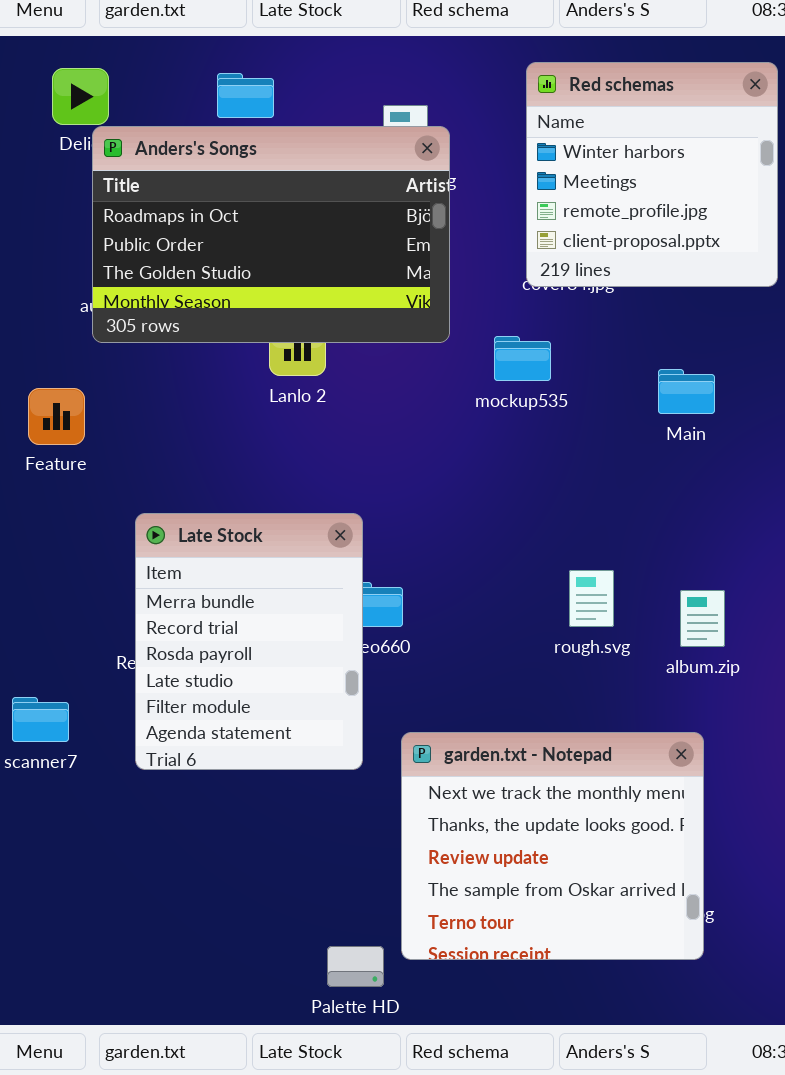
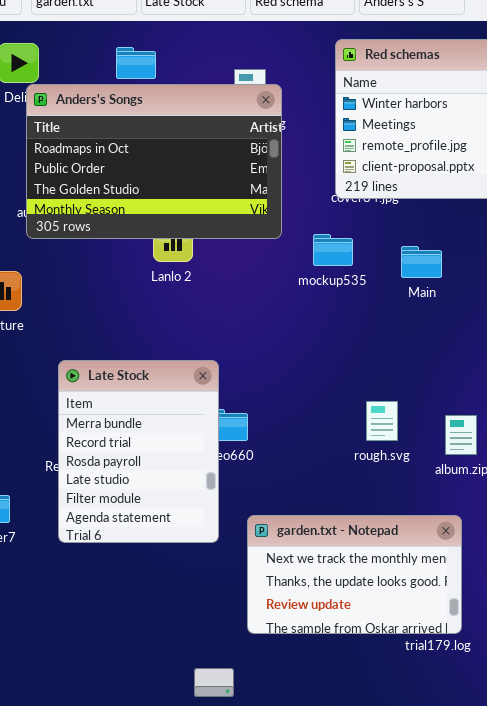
Main: [658,369,715,414] -> [401,246,442,278], moved
garden.txt - Notepad: [401,732,704,960] -> [247,515,462,634], resized

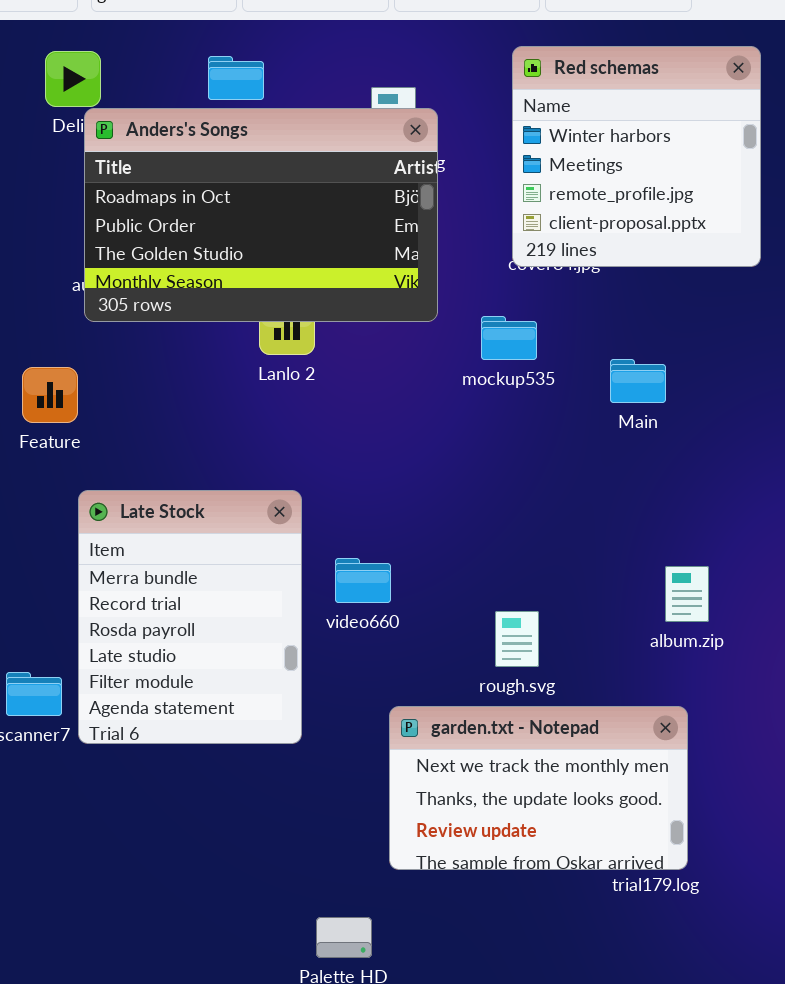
Main: [401,246,442,278] -> [610,359,666,403], moved
Late Stock: [58,360,219,543] -> [78,490,302,744], moved
rough.svg: [366,401,398,441] -> [495,611,539,667], moved

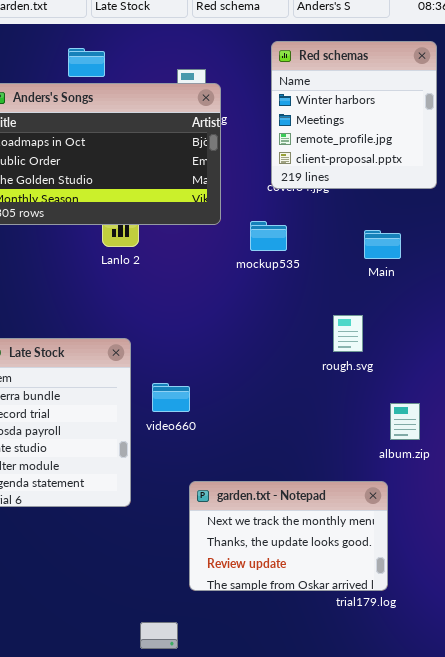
Main: [610,359,666,403] -> [364,230,401,259], moved
album.zip: [665,566,709,622] -> [390,403,420,440], moved
rough.svg: [495,611,539,667] -> [333,315,363,352], moved

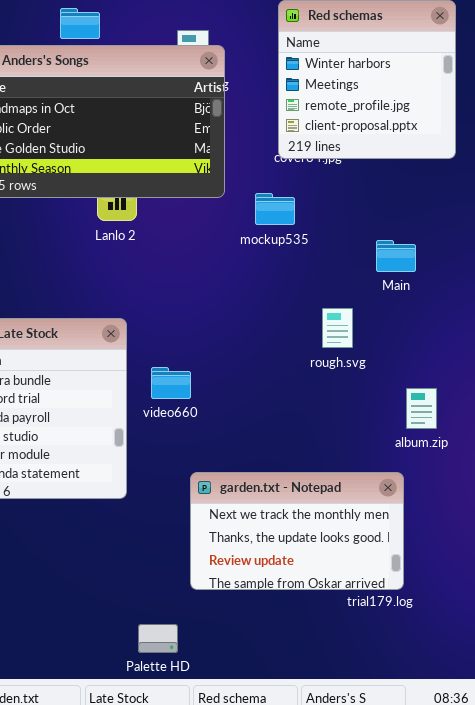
Main: [364,230,401,259] -> [376,240,416,272], moved
rough.svg: [333,315,363,352] -> [322,308,353,348], moved

